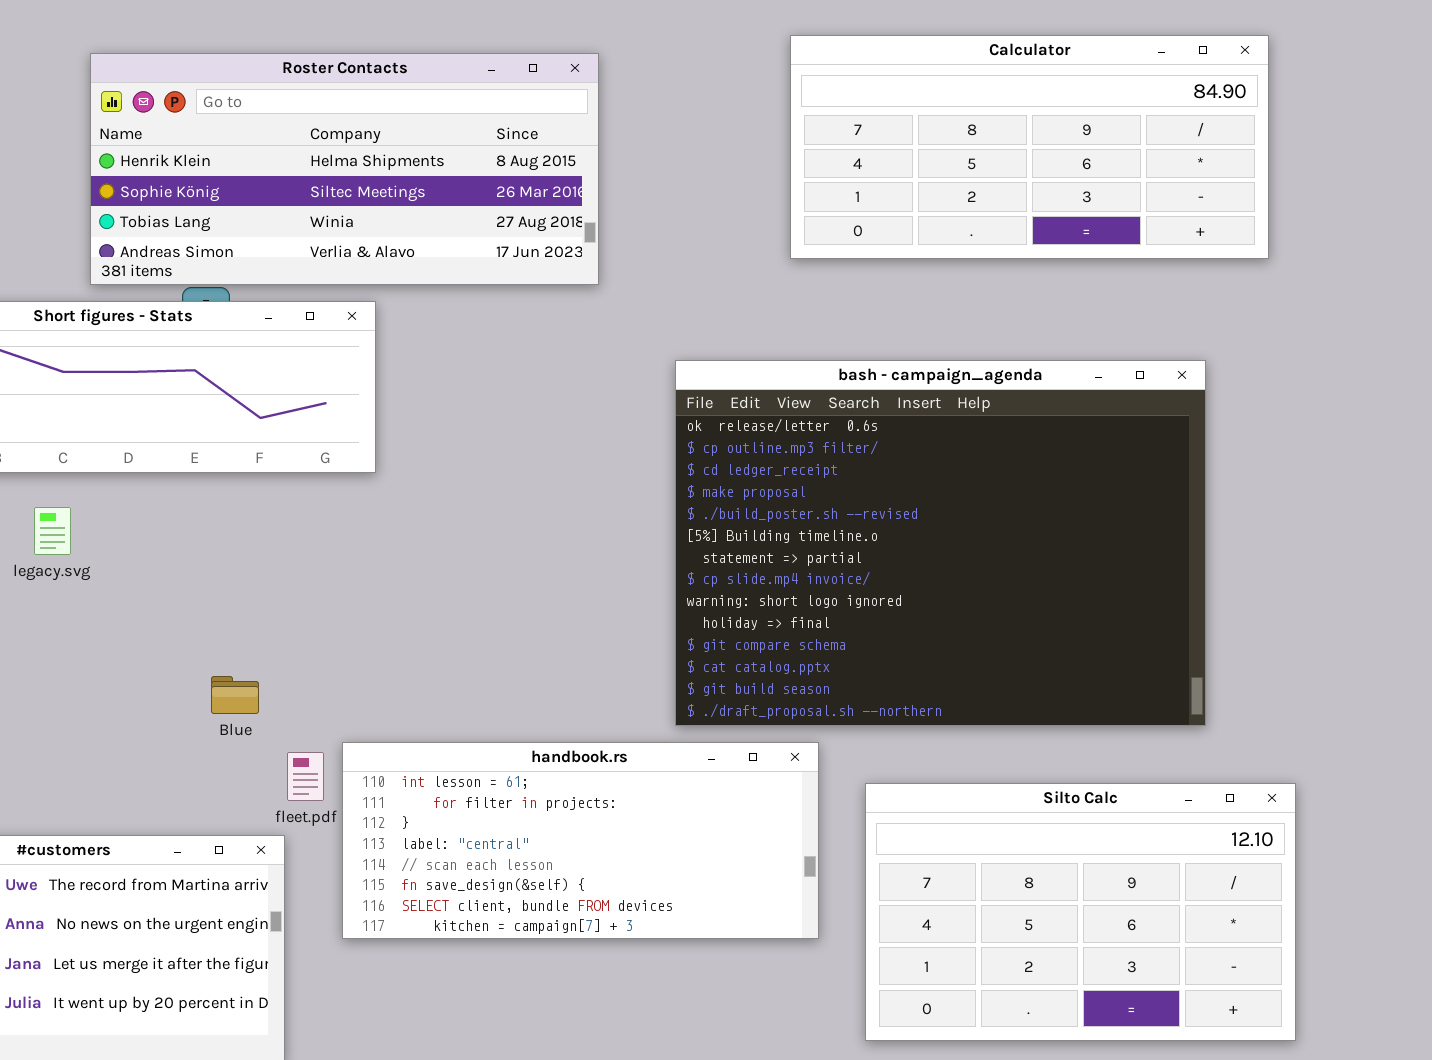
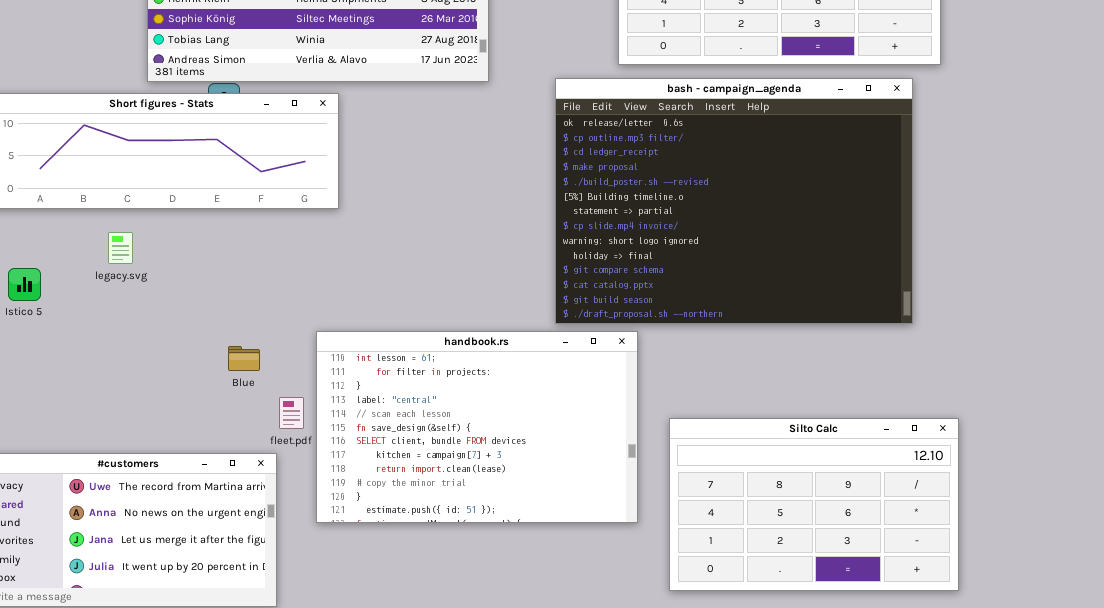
bash - campaign_agenda: [675,360,1206,726] -> [555,78,913,324], moved
handbook.rs: [342,742,819,939] -> [316,331,638,523], resized

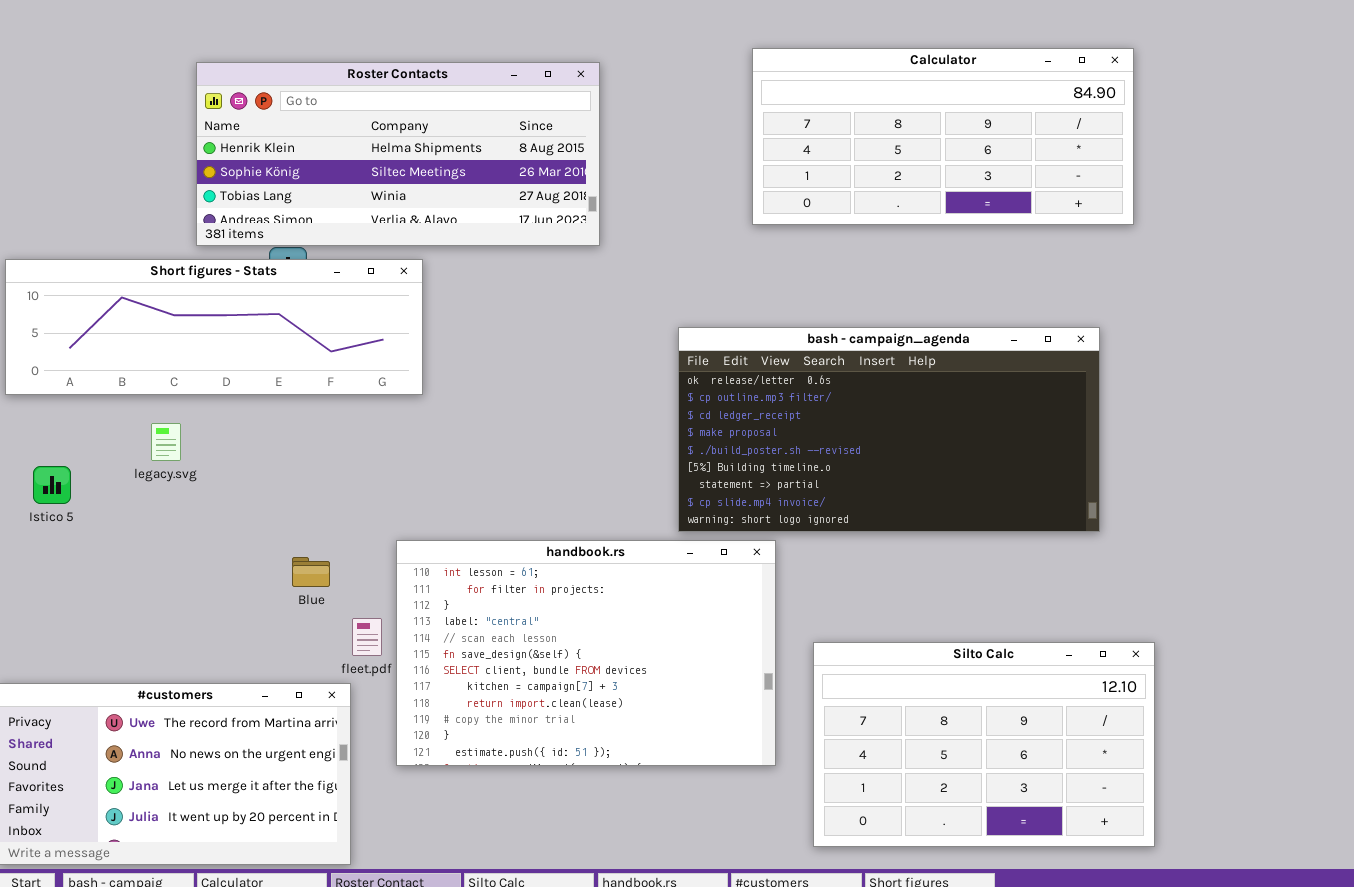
bash - campaign_agenda: [555,78,913,324] -> [678,327,1100,532], resized

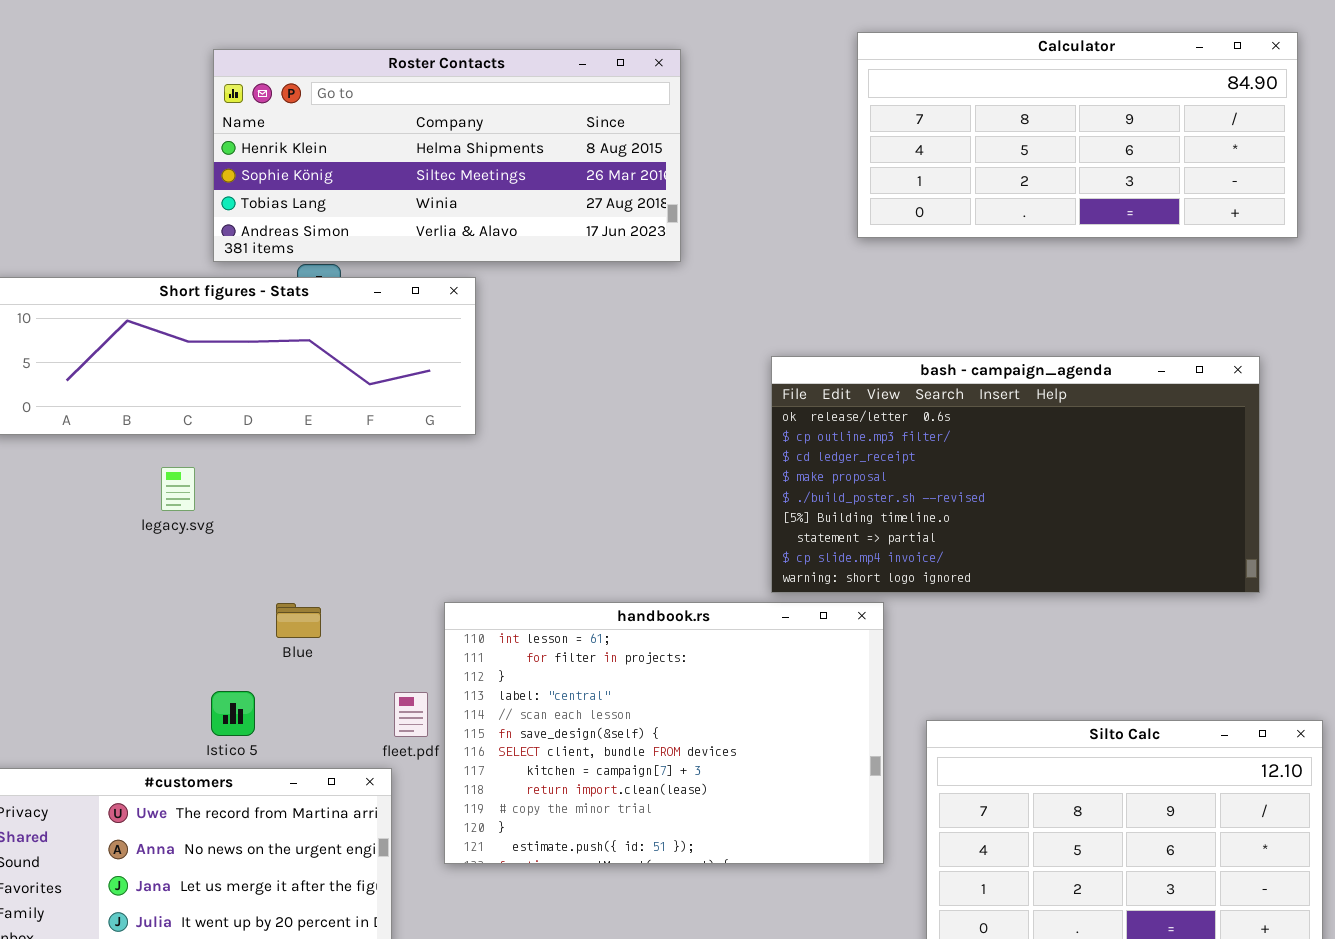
Istico 5: [33,466,71,504] -> [211,691,255,736], moved
Blue: [292,557,330,587] -> [276,603,321,638], moved

